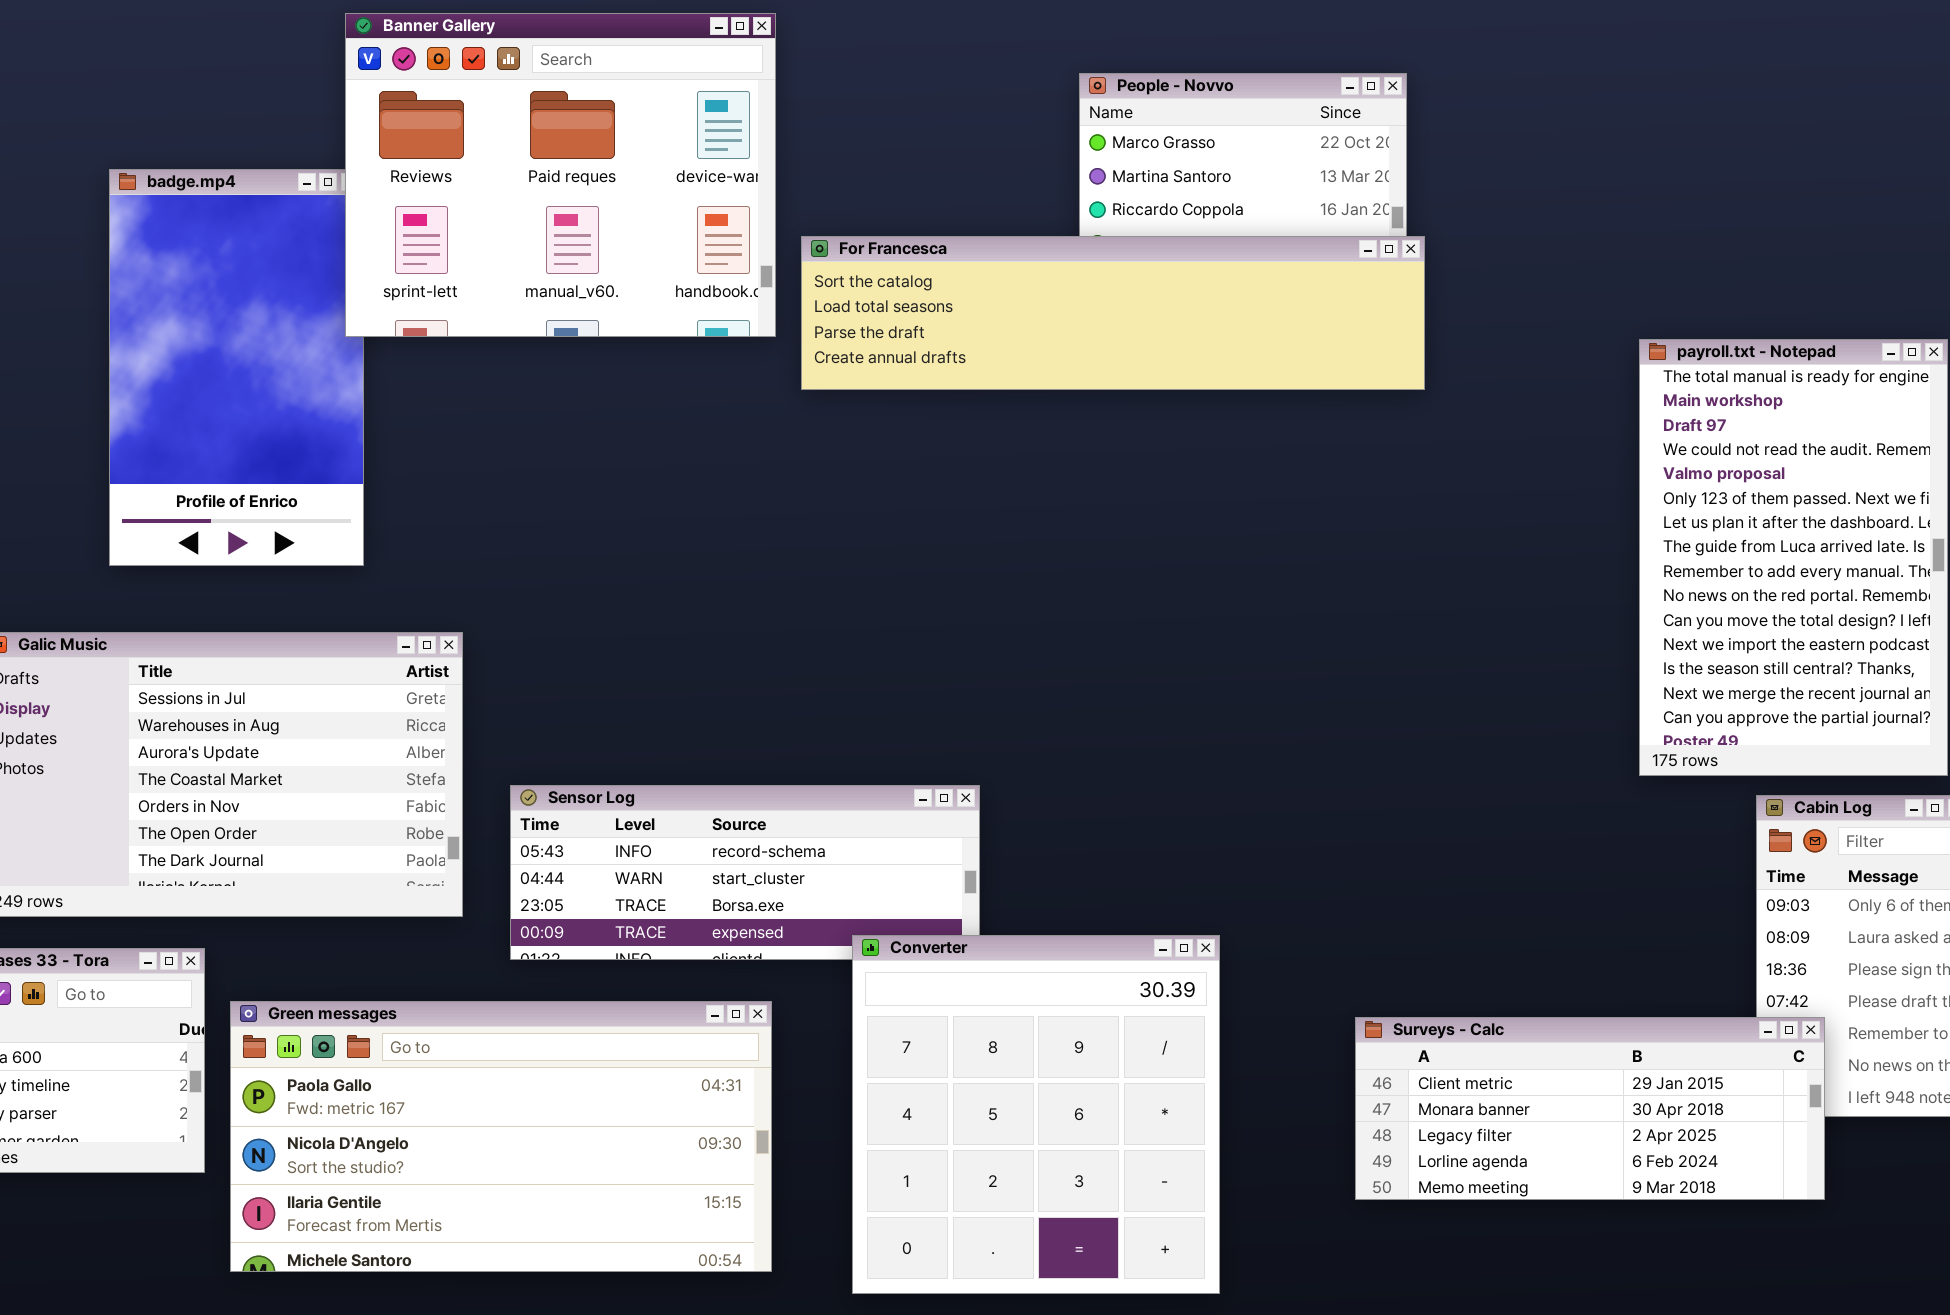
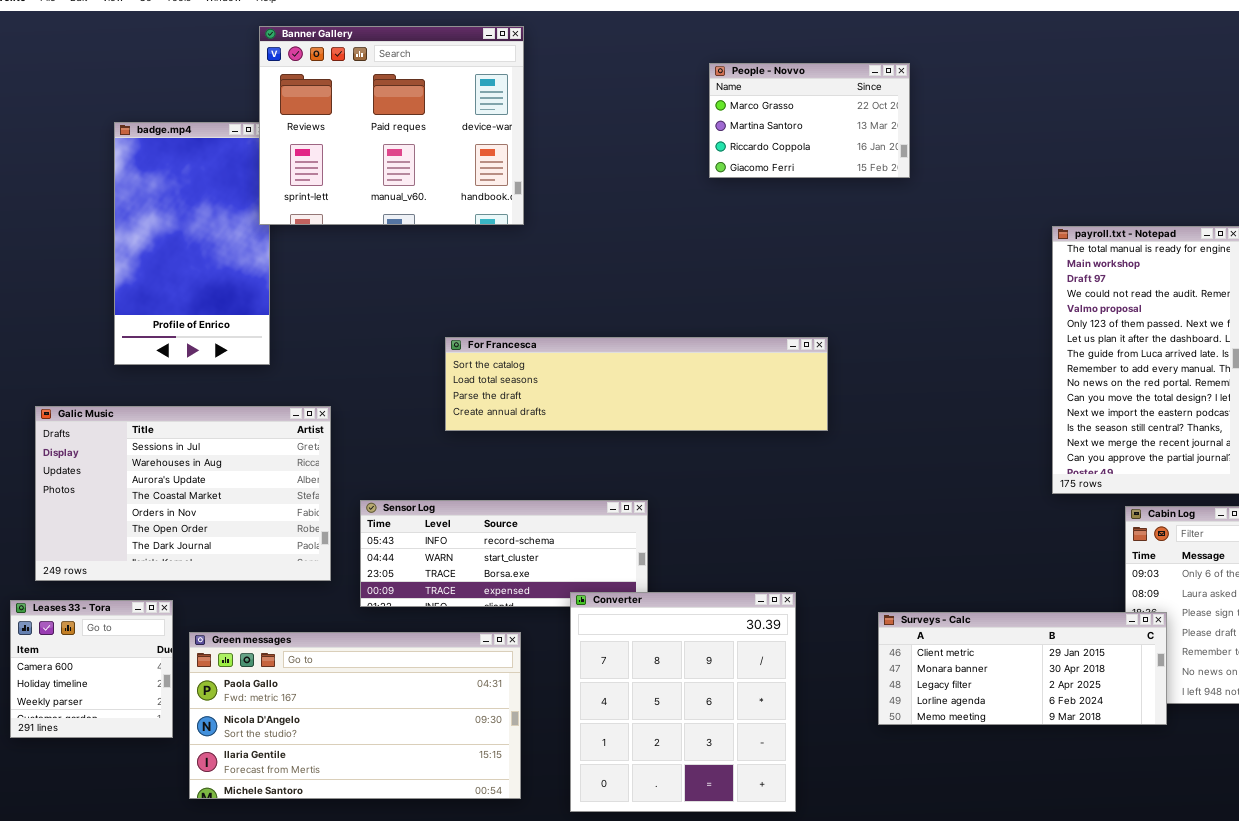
For Francesca: [801,236,1425,390] -> [445,337,828,431], moved
Surveys - Calc: [1355,1017,1825,1200] -> [878,612,1167,725], moved

